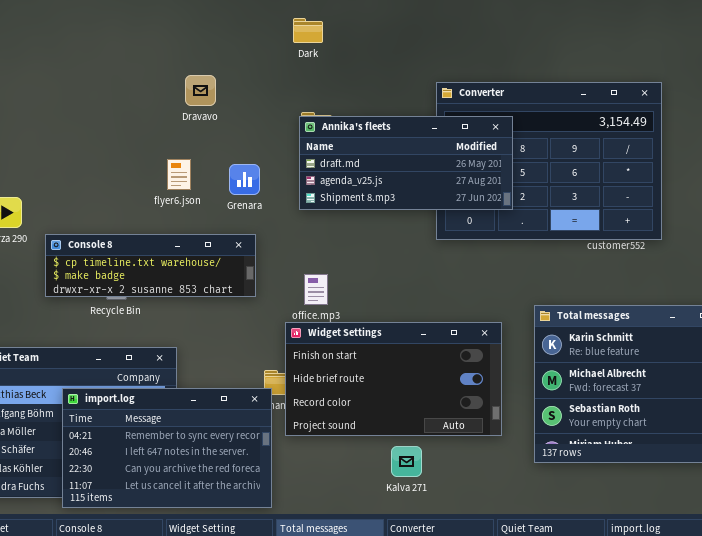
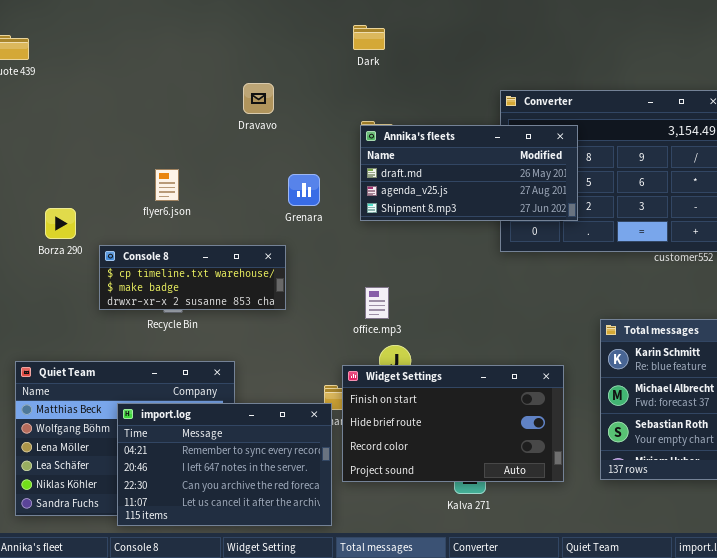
flyer6.json: [167,159,191,190] -> [155,169,179,201], moved
Console 8: [45,234,256,297] -> [99,245,286,310], resized
Widget Settings: [285,322,502,436] -> [342,365,564,482], moved

